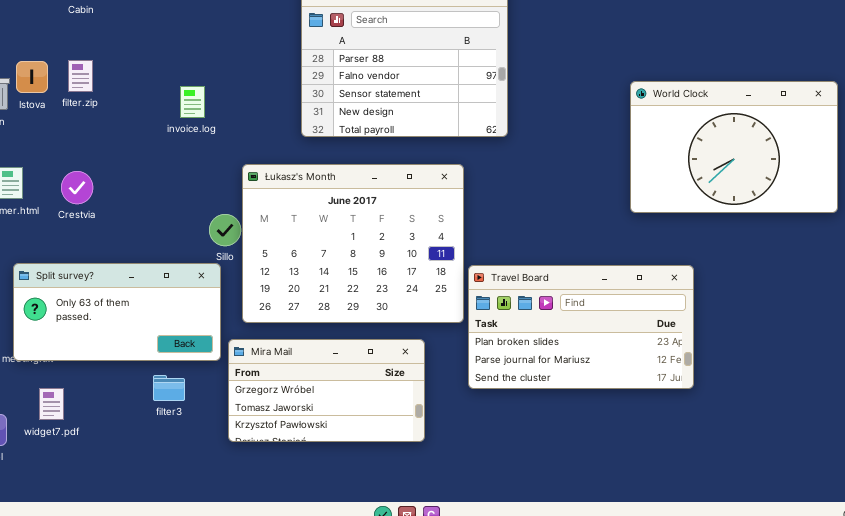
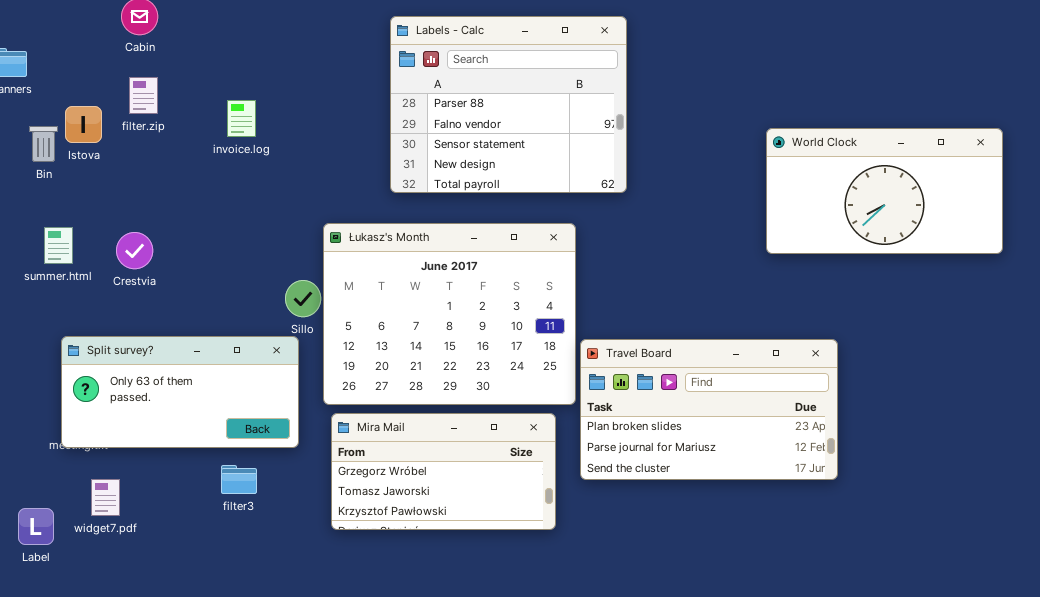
filter.zip: [68,60,93,92] -> [129,77,158,114], moved
World Clock: [630,81,838,213] -> [766,128,1003,254], resized
invoice.log: [180,86,205,118] -> [227,100,256,137], moved
Mira Mail: [228,339,425,442] -> [331,413,556,530], moved

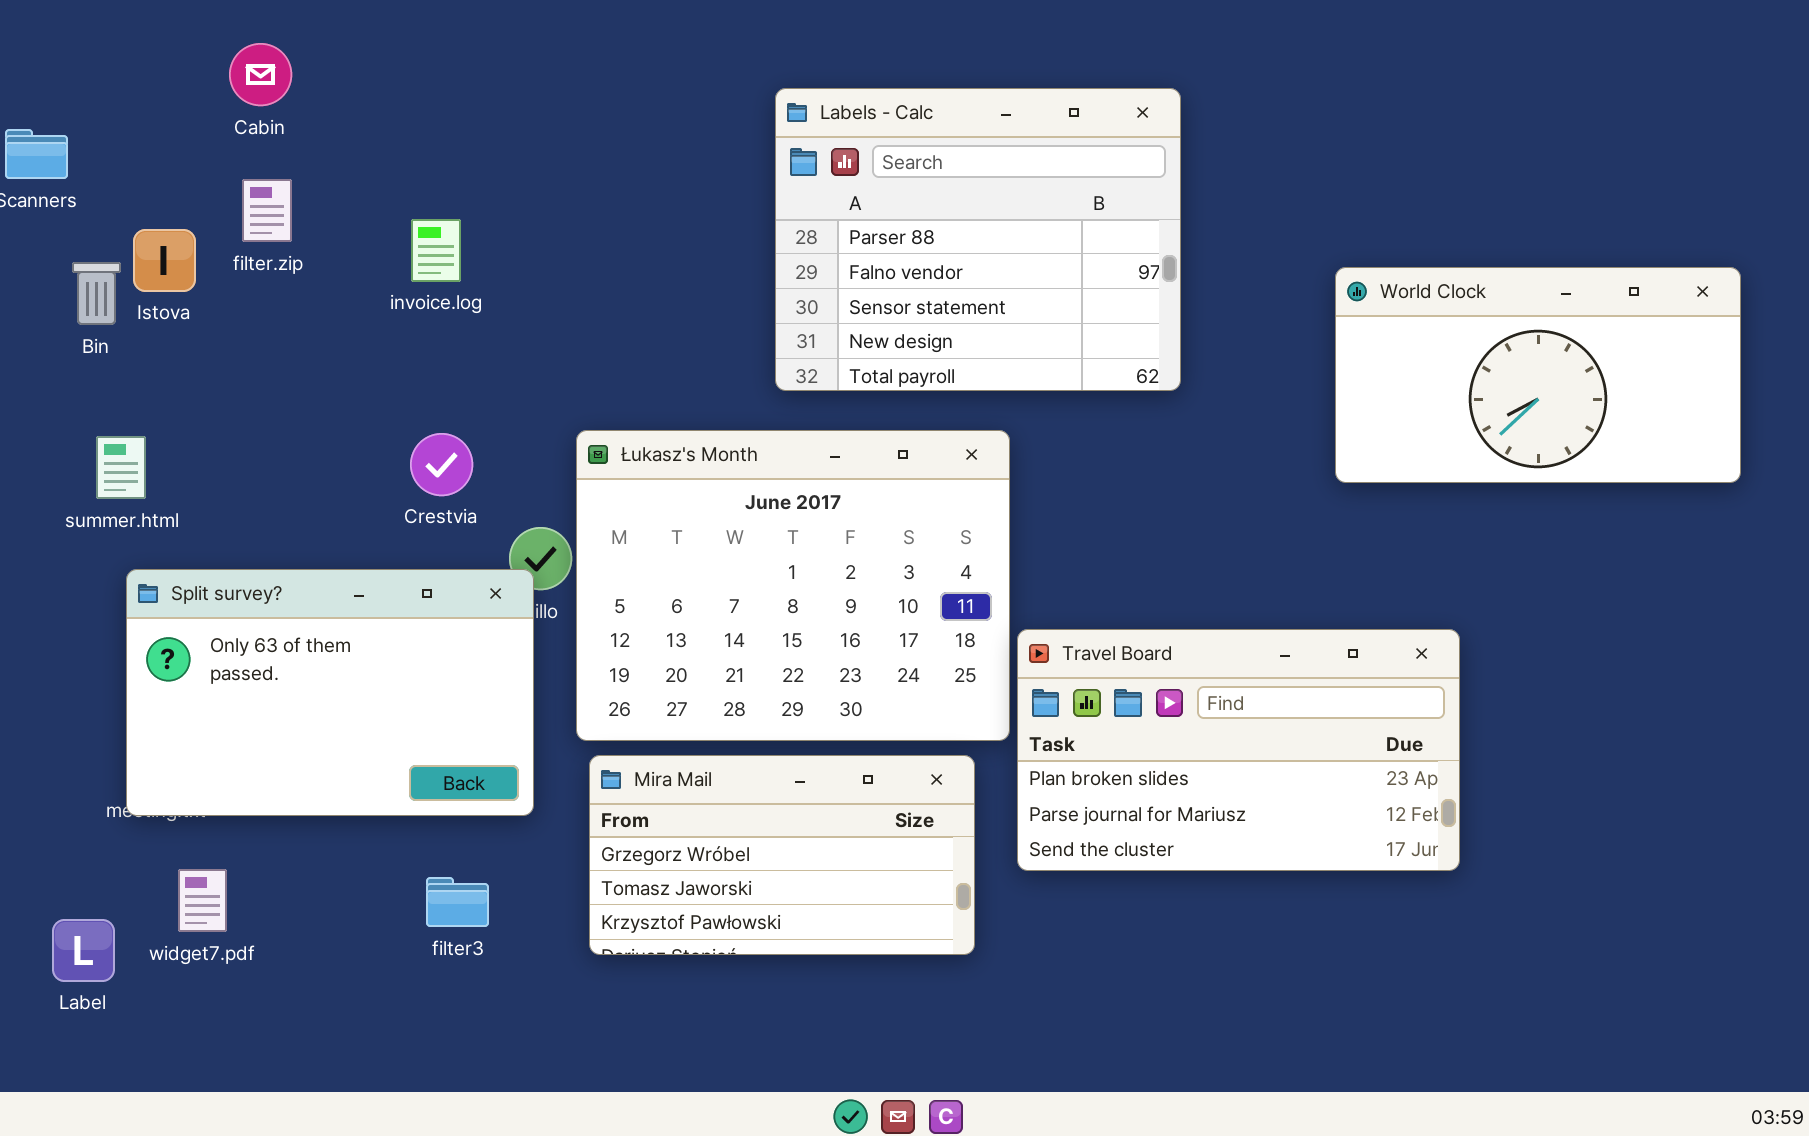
Labels - Calc: [390,16,627,193] -> [775,88,1181,391], moved
Crestvia: [116,232,153,269] -> [410,433,473,496], moved
Split survey?: [61,336,299,448] -> [126,569,534,816], resized
filter3: [221,465,257,494] -> [426,877,489,927], moved

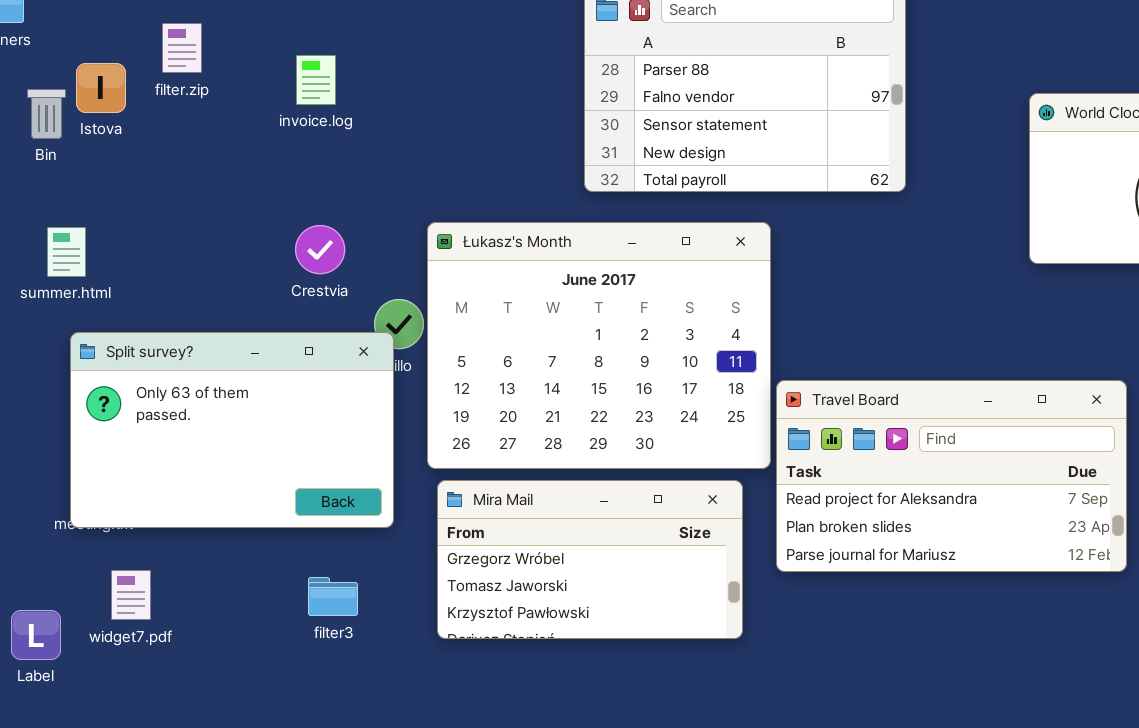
Travel Board: [1017,629,1460,871] -> [776,380,1127,572], scrolled up 1 row

